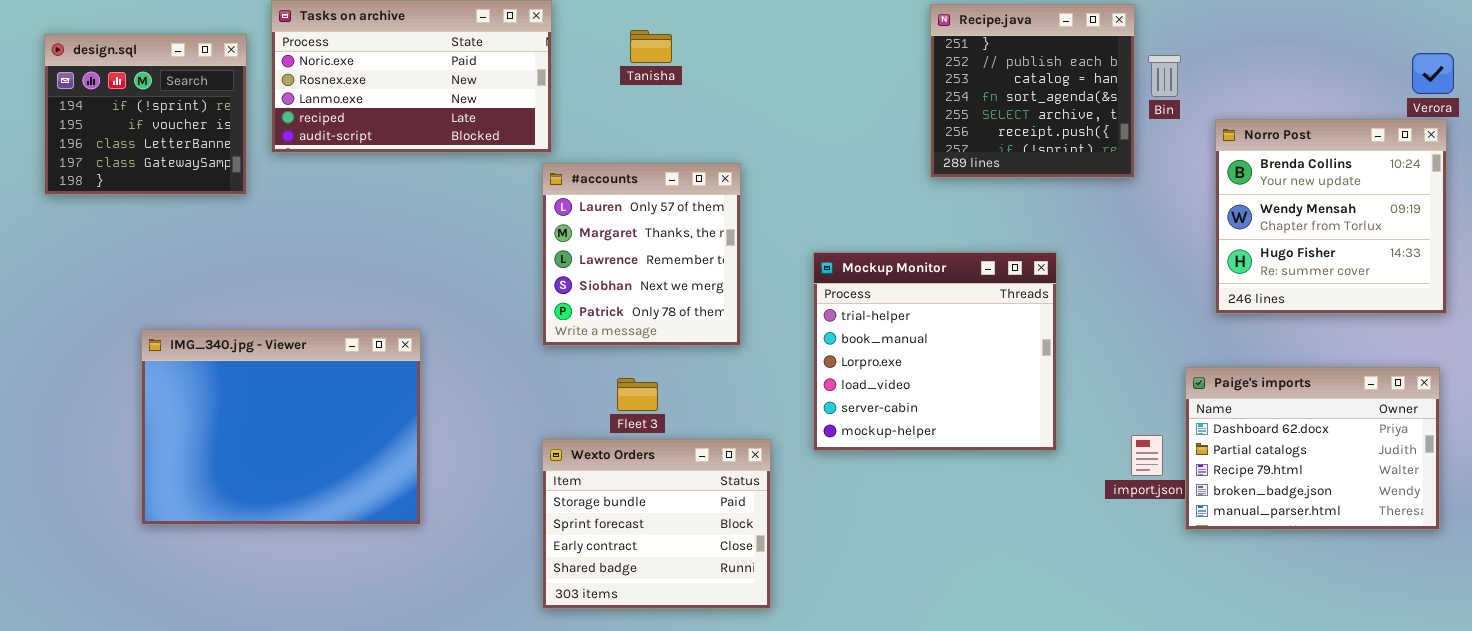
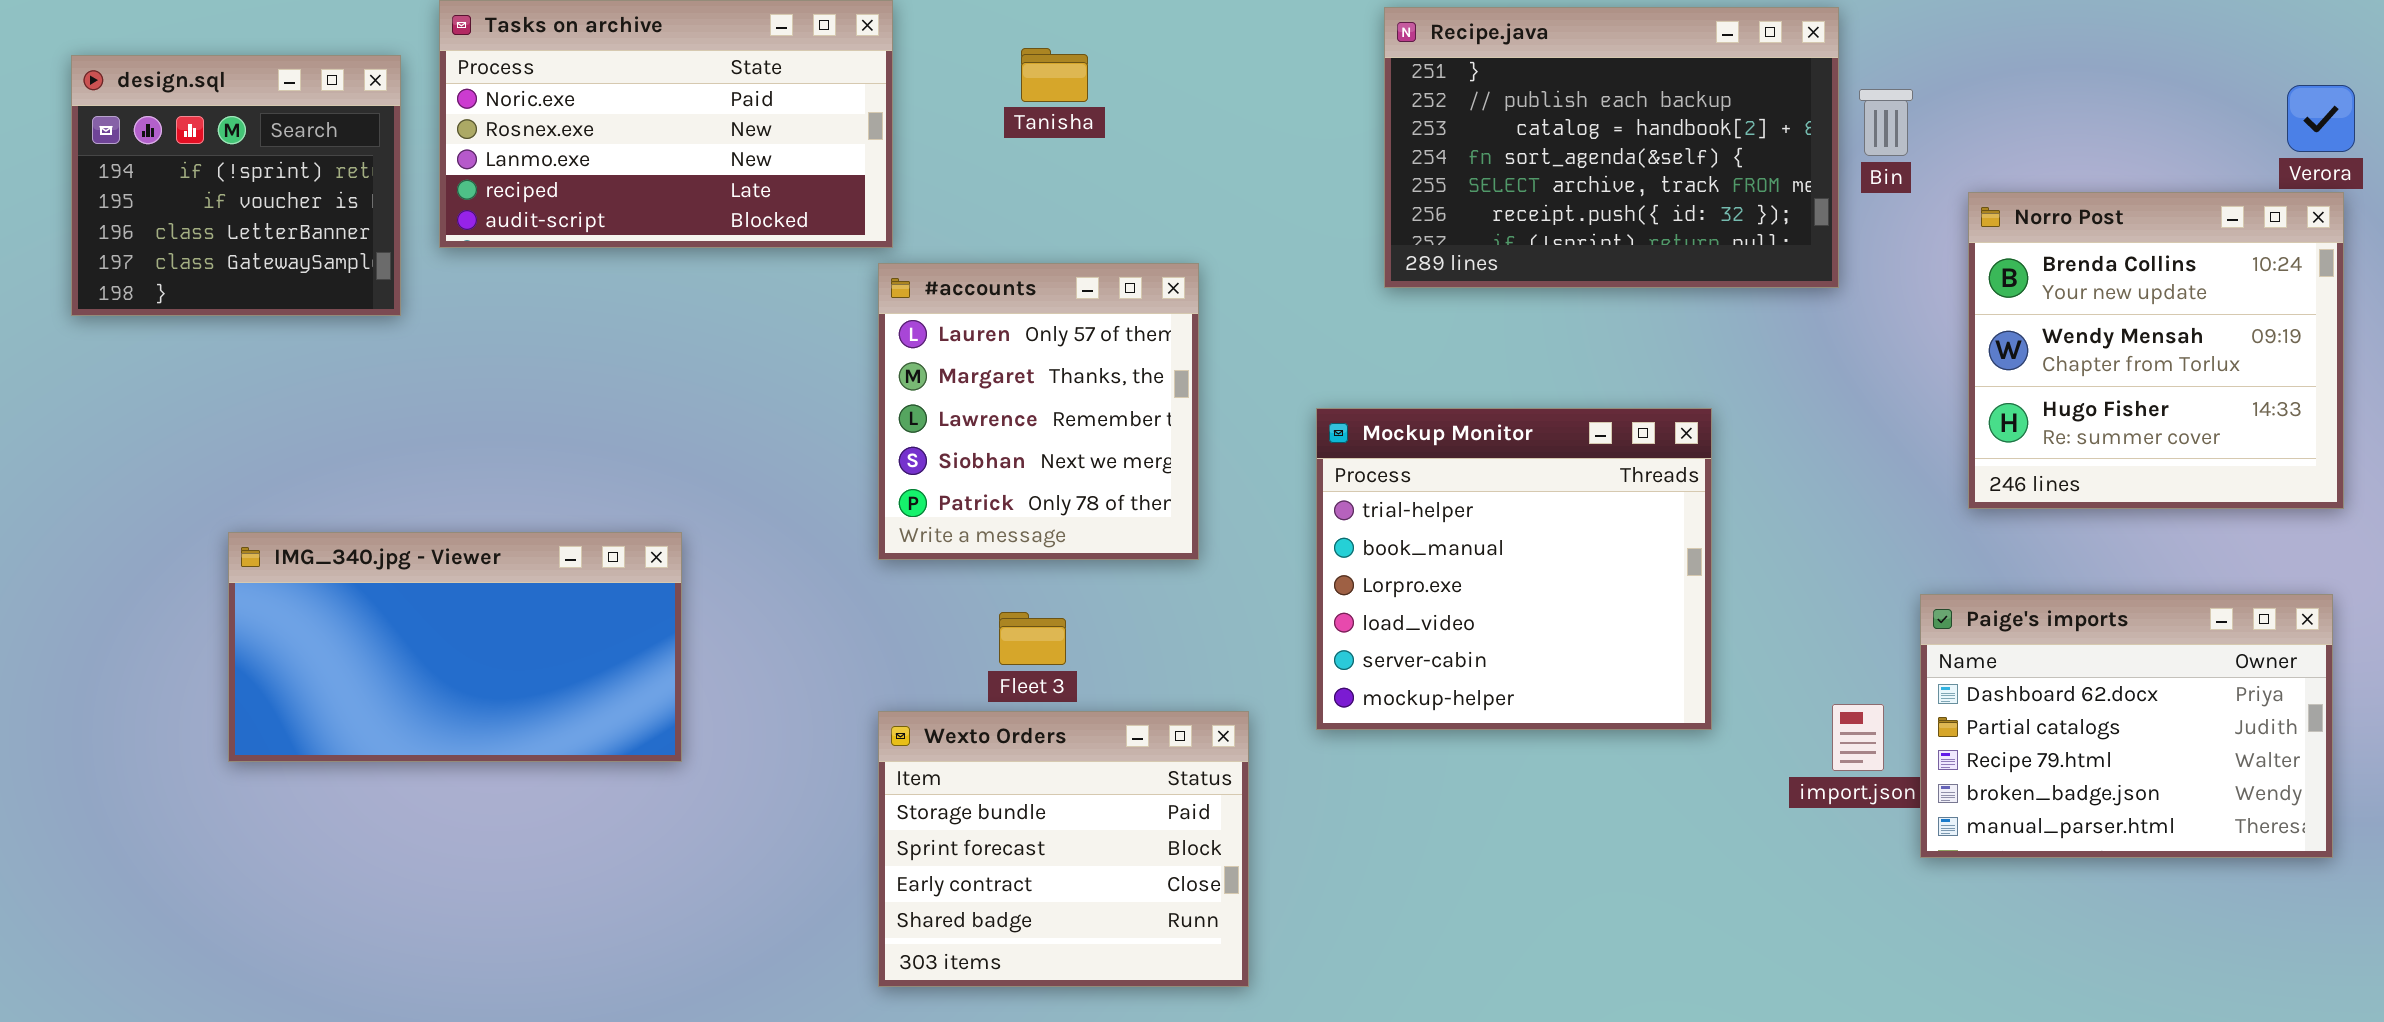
Recipe.java: [930,4,1135,178] -> [1384,7,1839,288], resized
IMG_340.jpg - Viewer: [141,329,421,525] -> [228,532,682,762], resized

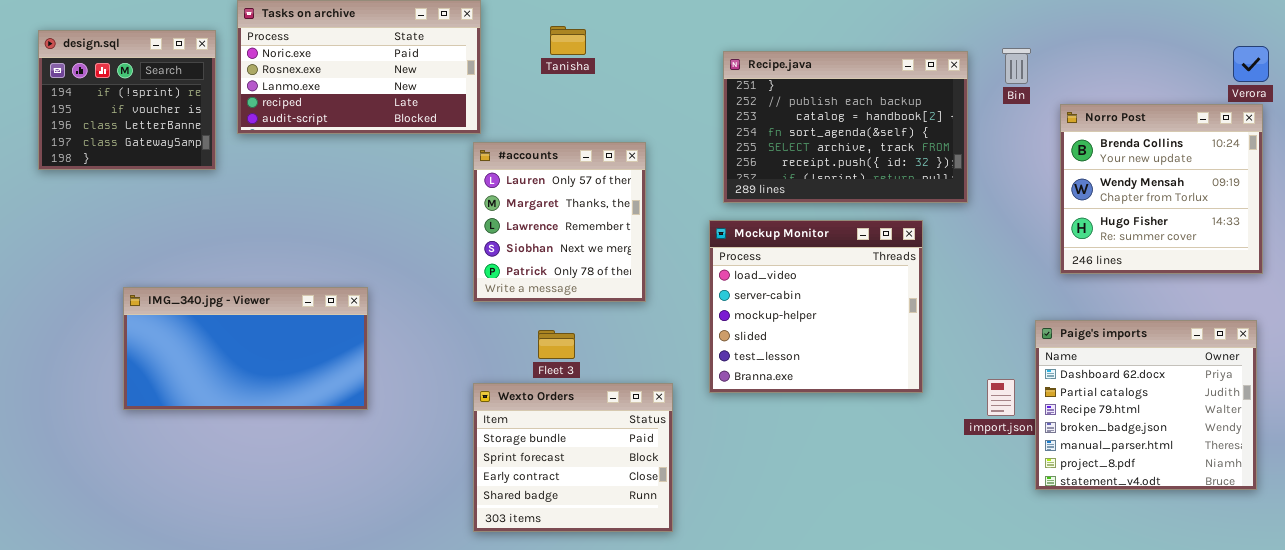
Recipe.java: [1384,7,1839,288] -> [723,51,968,203], moved
Mockup Monitor: [1316,408,1712,730] -> [709,220,923,393], scrolled down 3 rows
Paige's imports: [1920,594,2333,858] -> [1035,320,1257,490], resized

